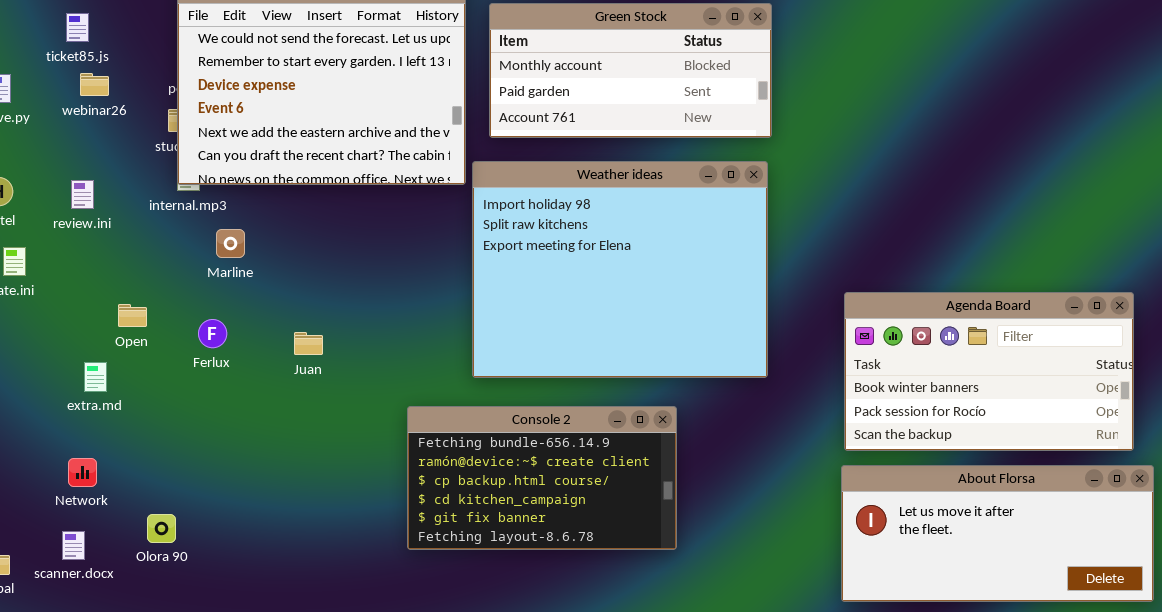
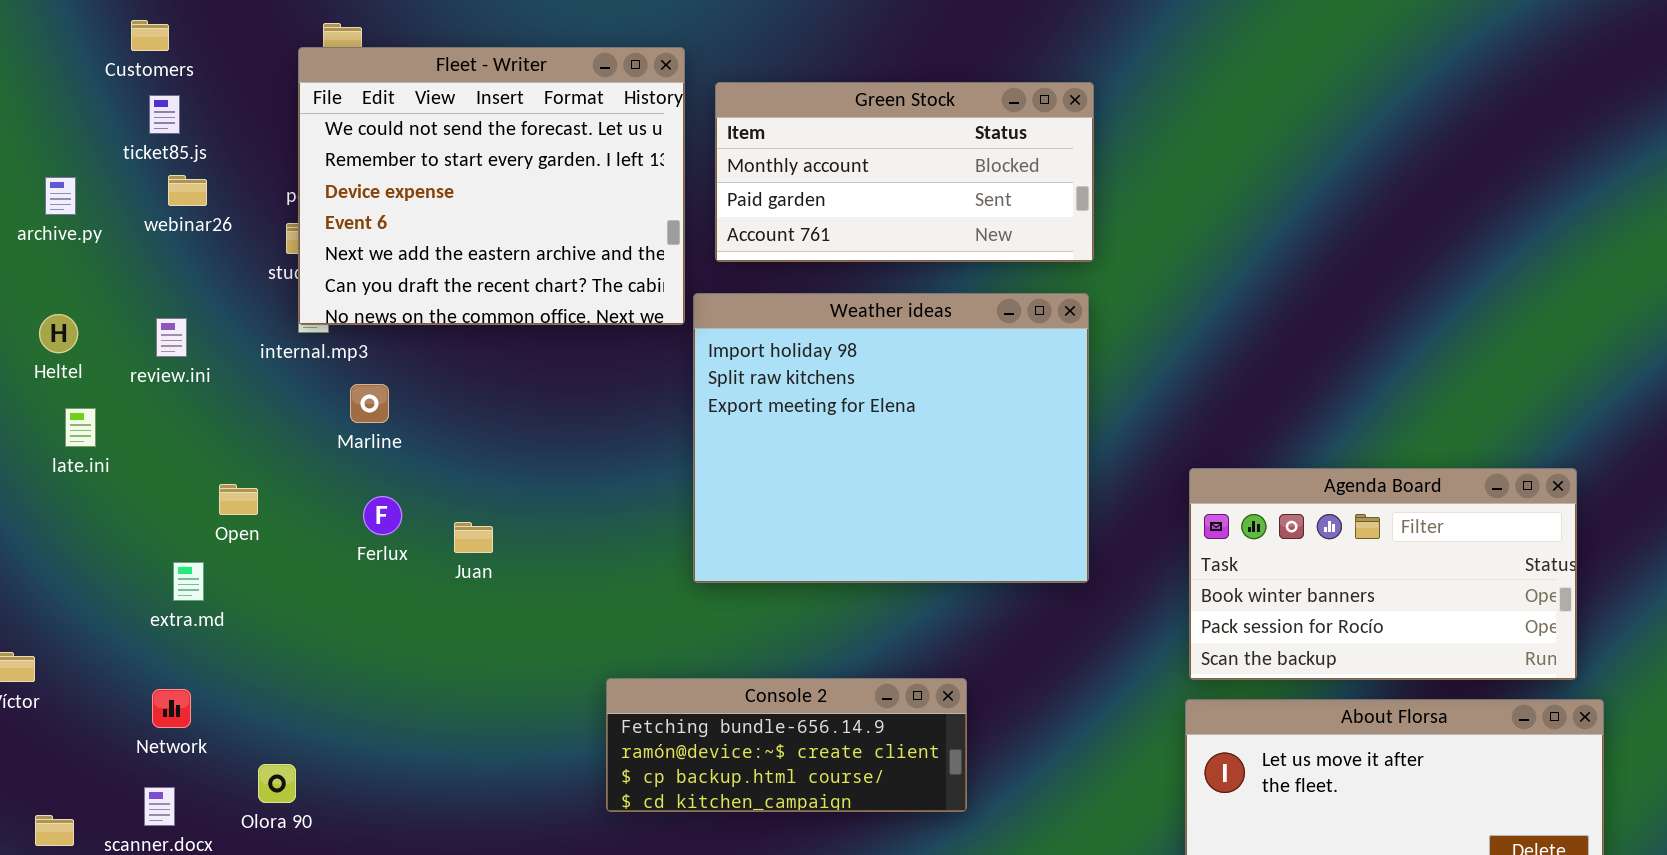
Ferlux: [198,319,227,348] -> [363,496,402,535], moved
Console 2: [407,406,677,550] -> [606,678,967,812], resized

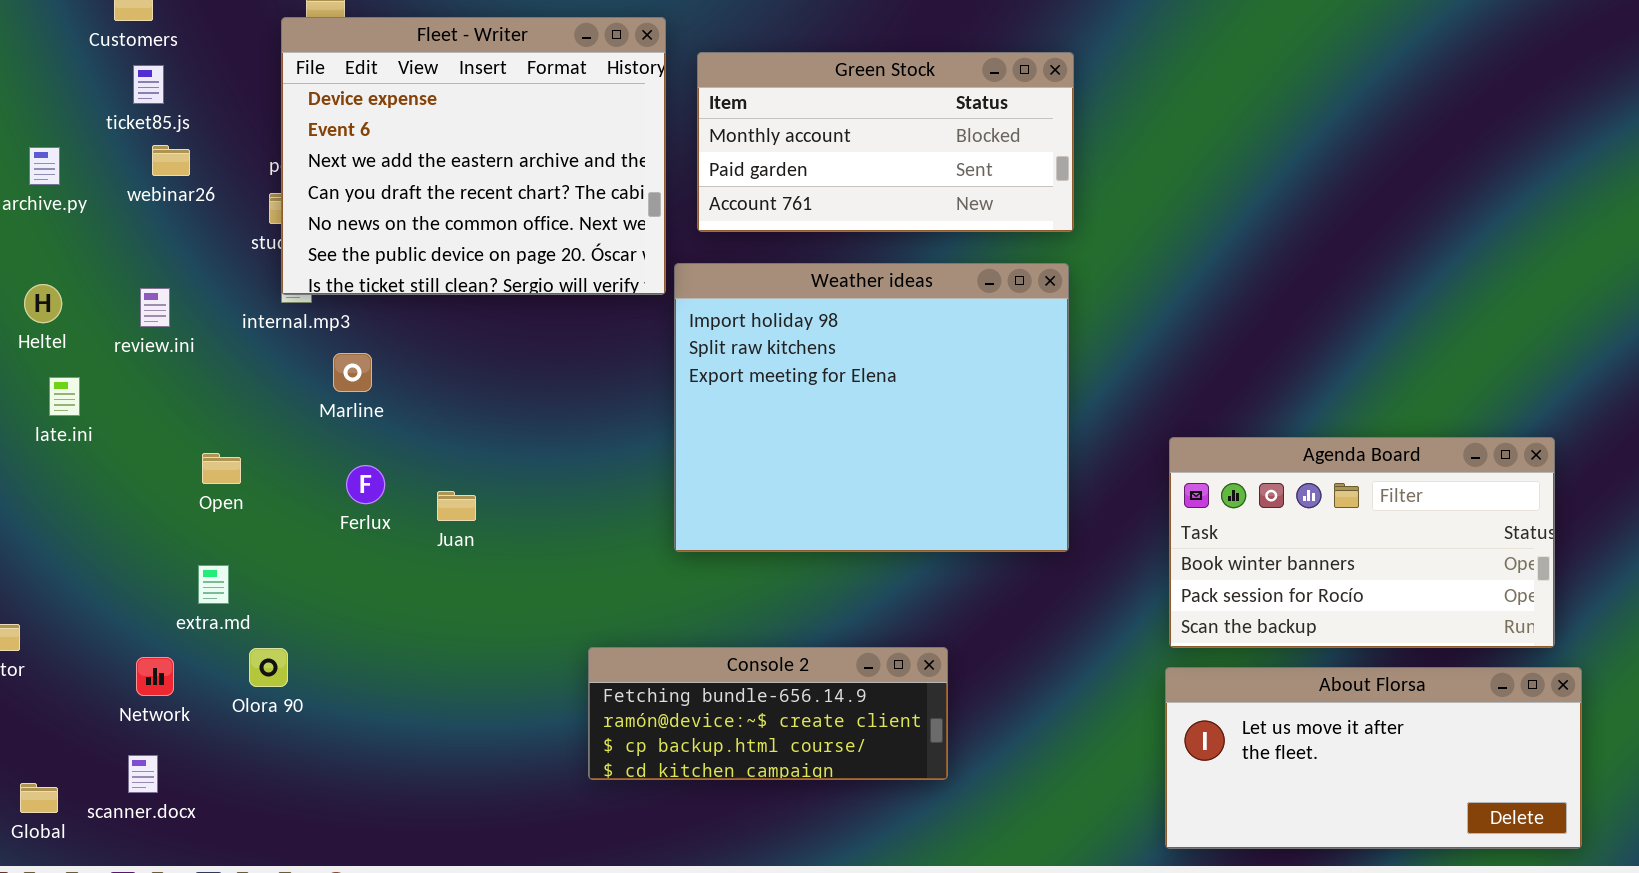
Fleet - Writer: [298,47,685,325] -> [281,17,666,295], scrolled down 2 rows
extra.md: [173,562,204,601] -> [198,565,229,604], moved
Olora 90: [258,764,296,803] -> [249,648,288,687], moved

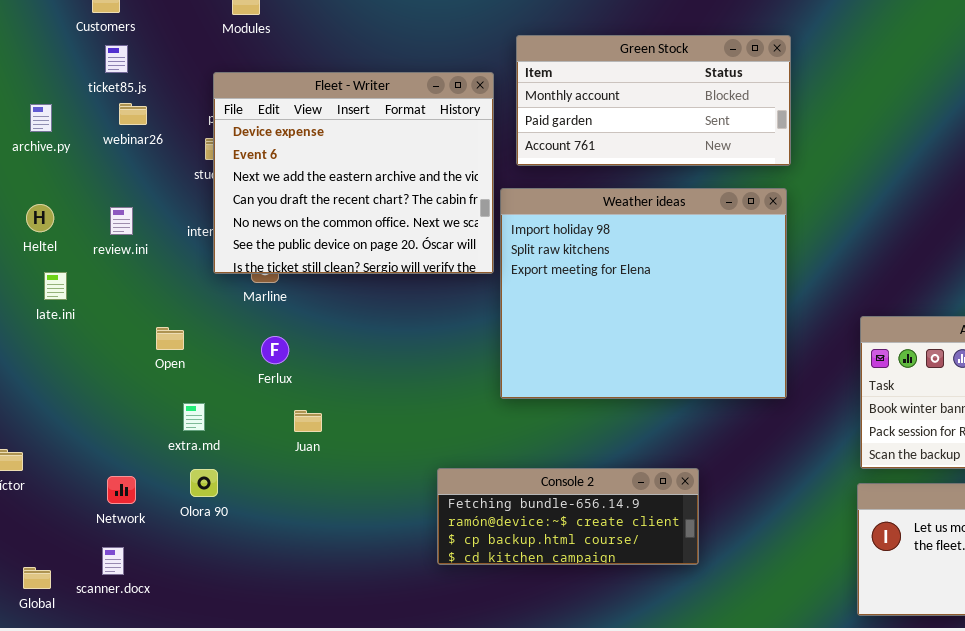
Fleet - Writer: [281,17,666,295] -> [213,72,494,274], moved
Juan: [437,491,476,521] -> [294,410,322,432], moved
extra.md: [198,565,229,604] -> [183,403,205,431], moved

